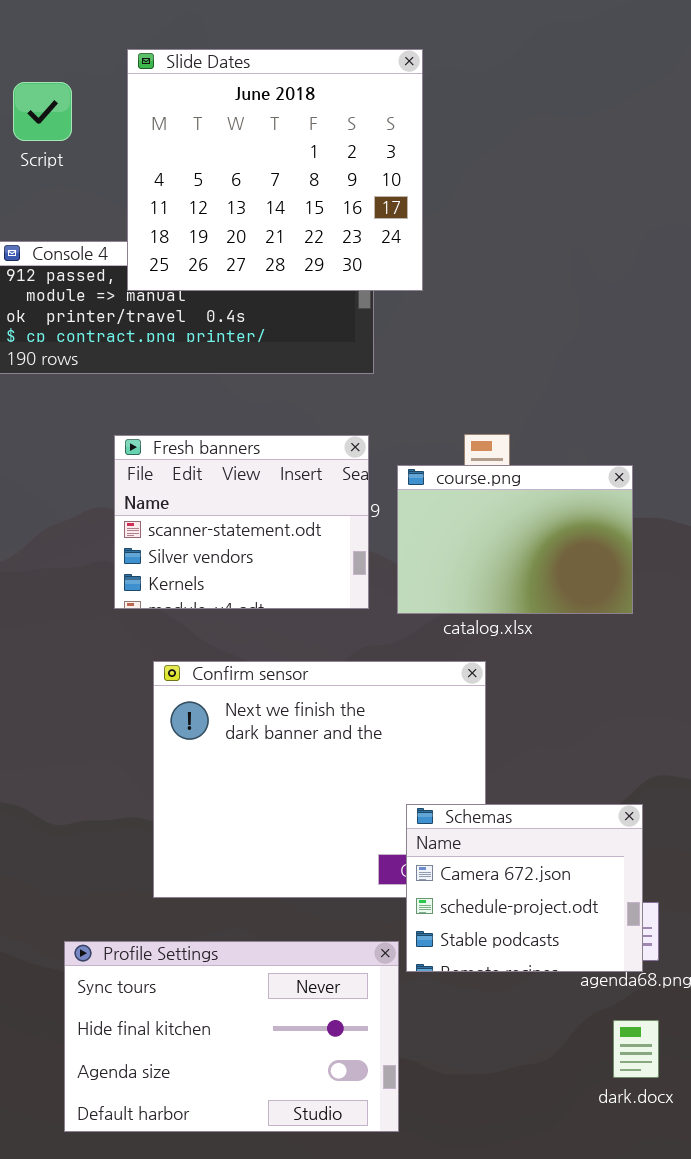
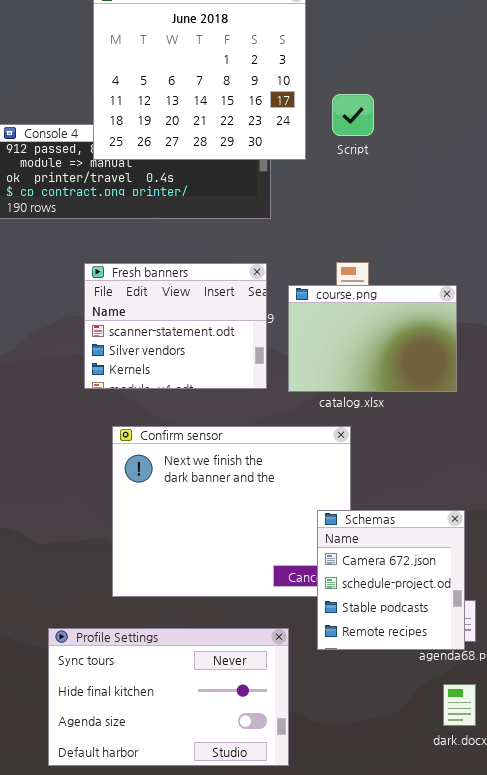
Script: [13,82,72,141] -> [332,94,374,136], moved
Schemas: [406,804,643,972] -> [317,510,465,650], resized

